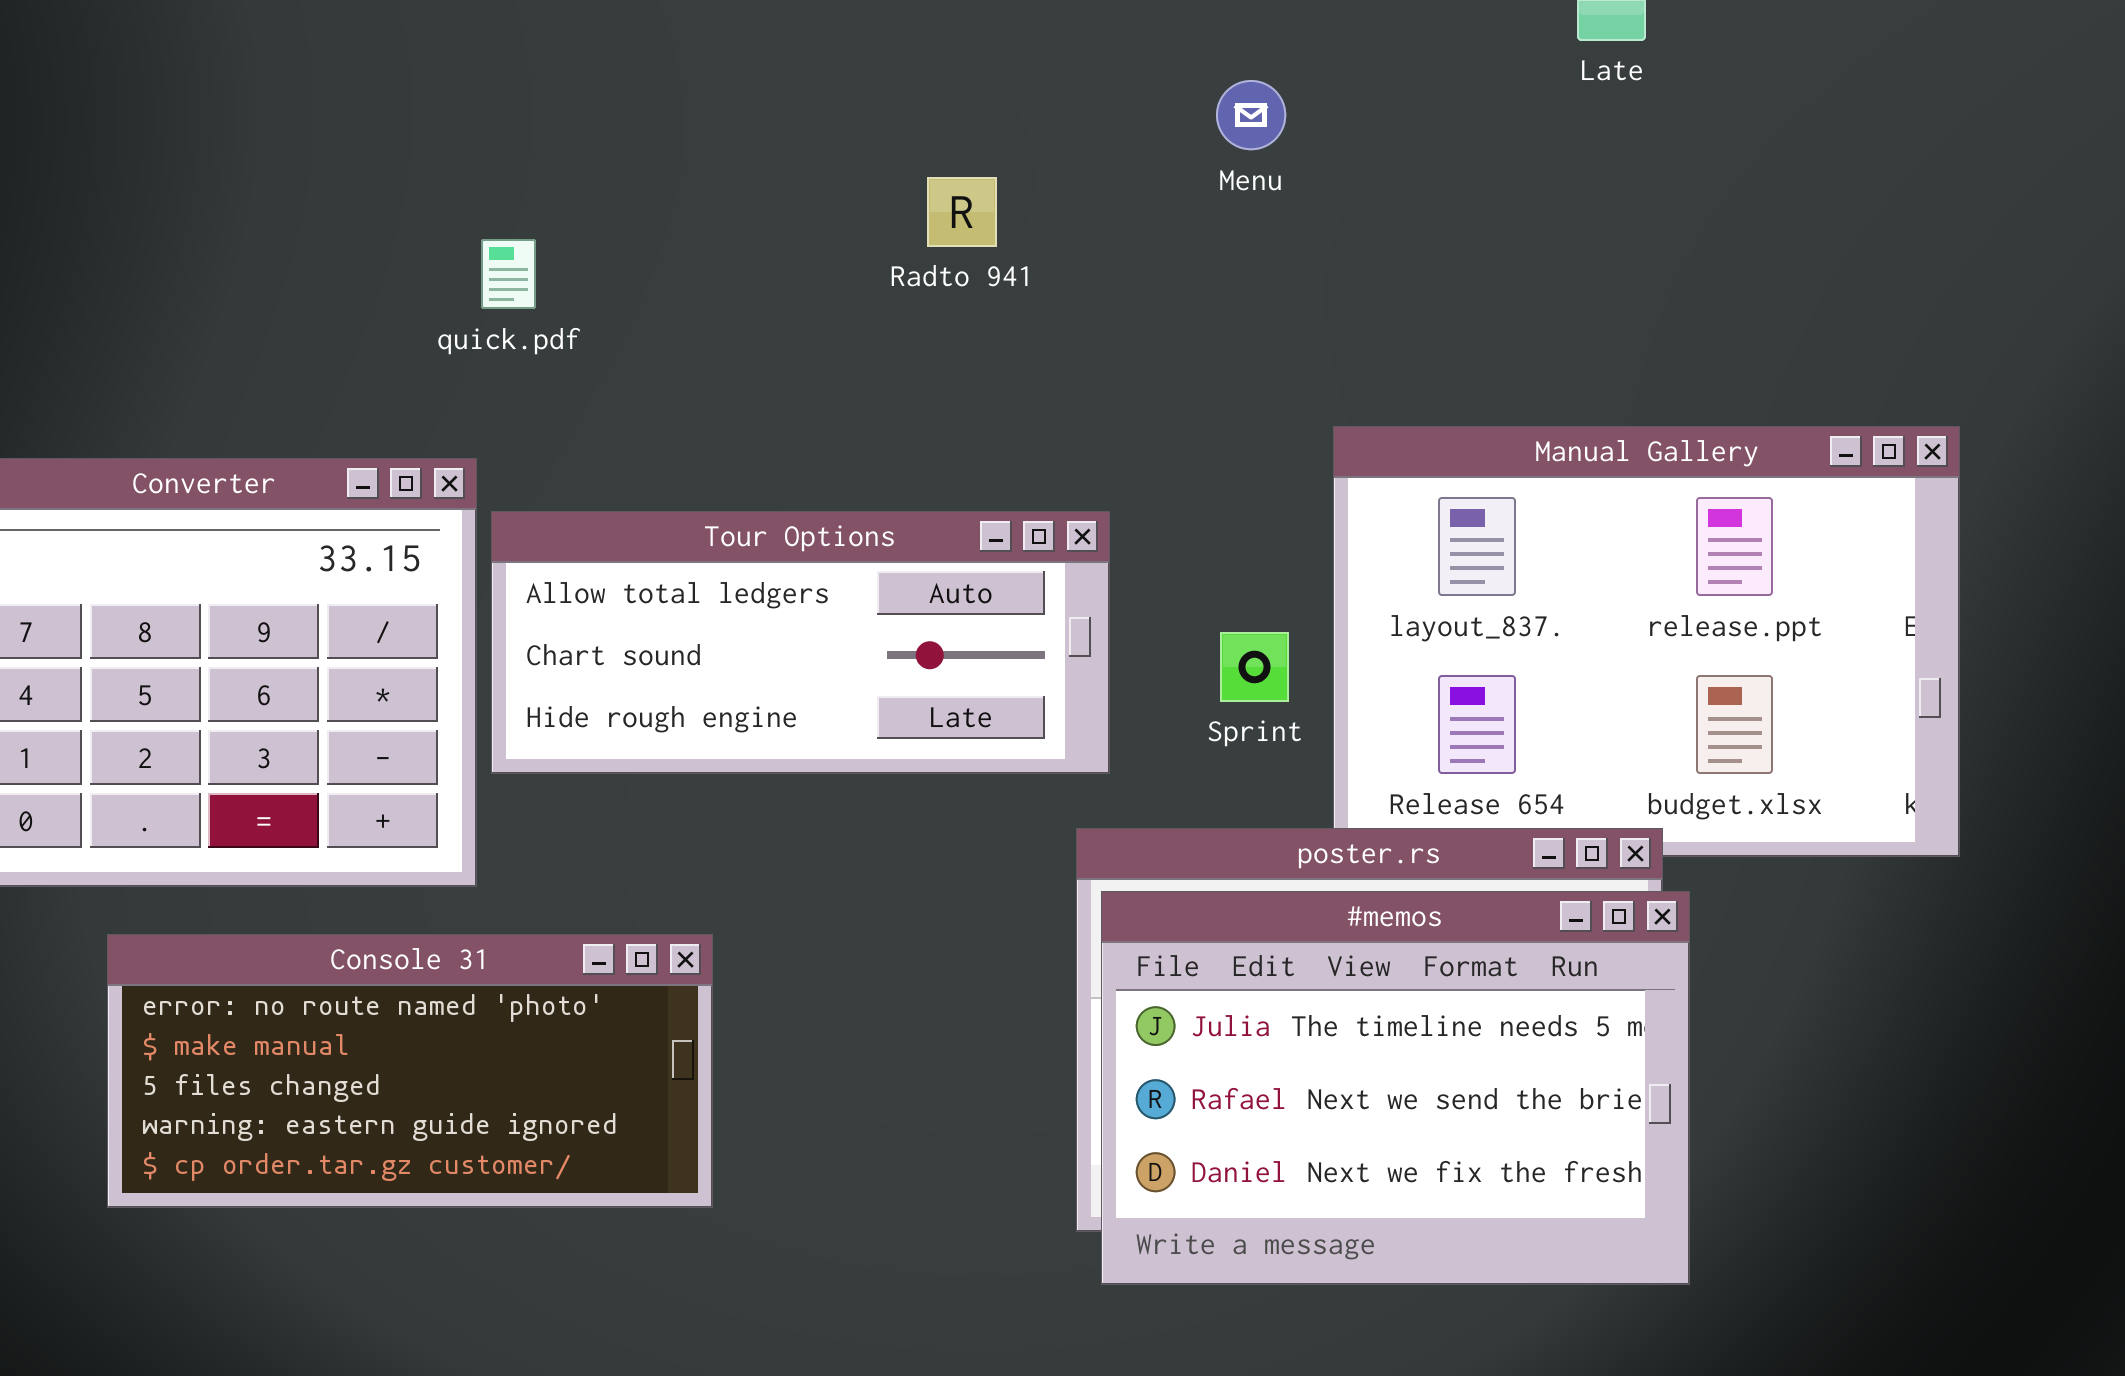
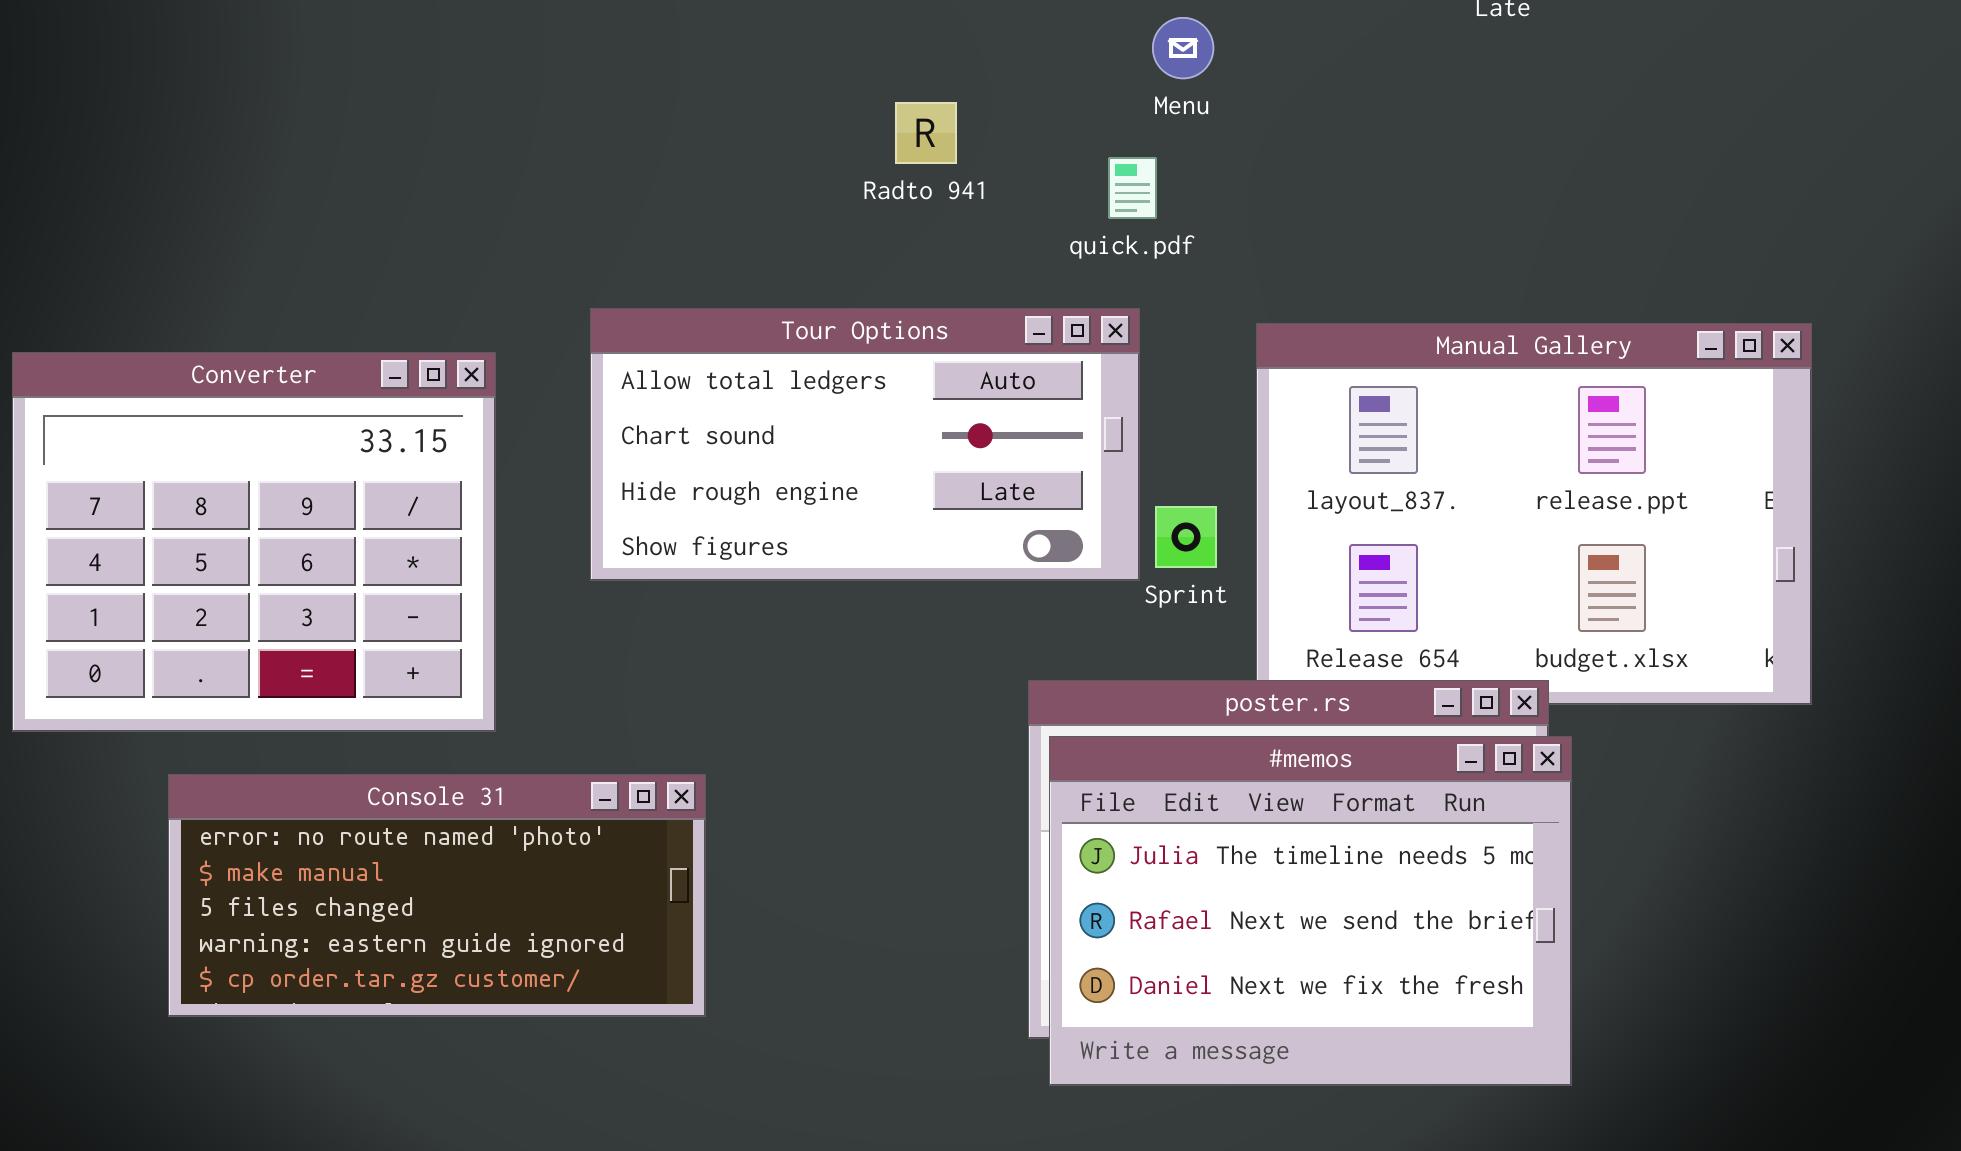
quick.pdf: [481,239,536,309] -> [1108,157,1157,219], moved
Tour Options: [491,511,1110,774] -> [590,308,1140,581], moved, resized

